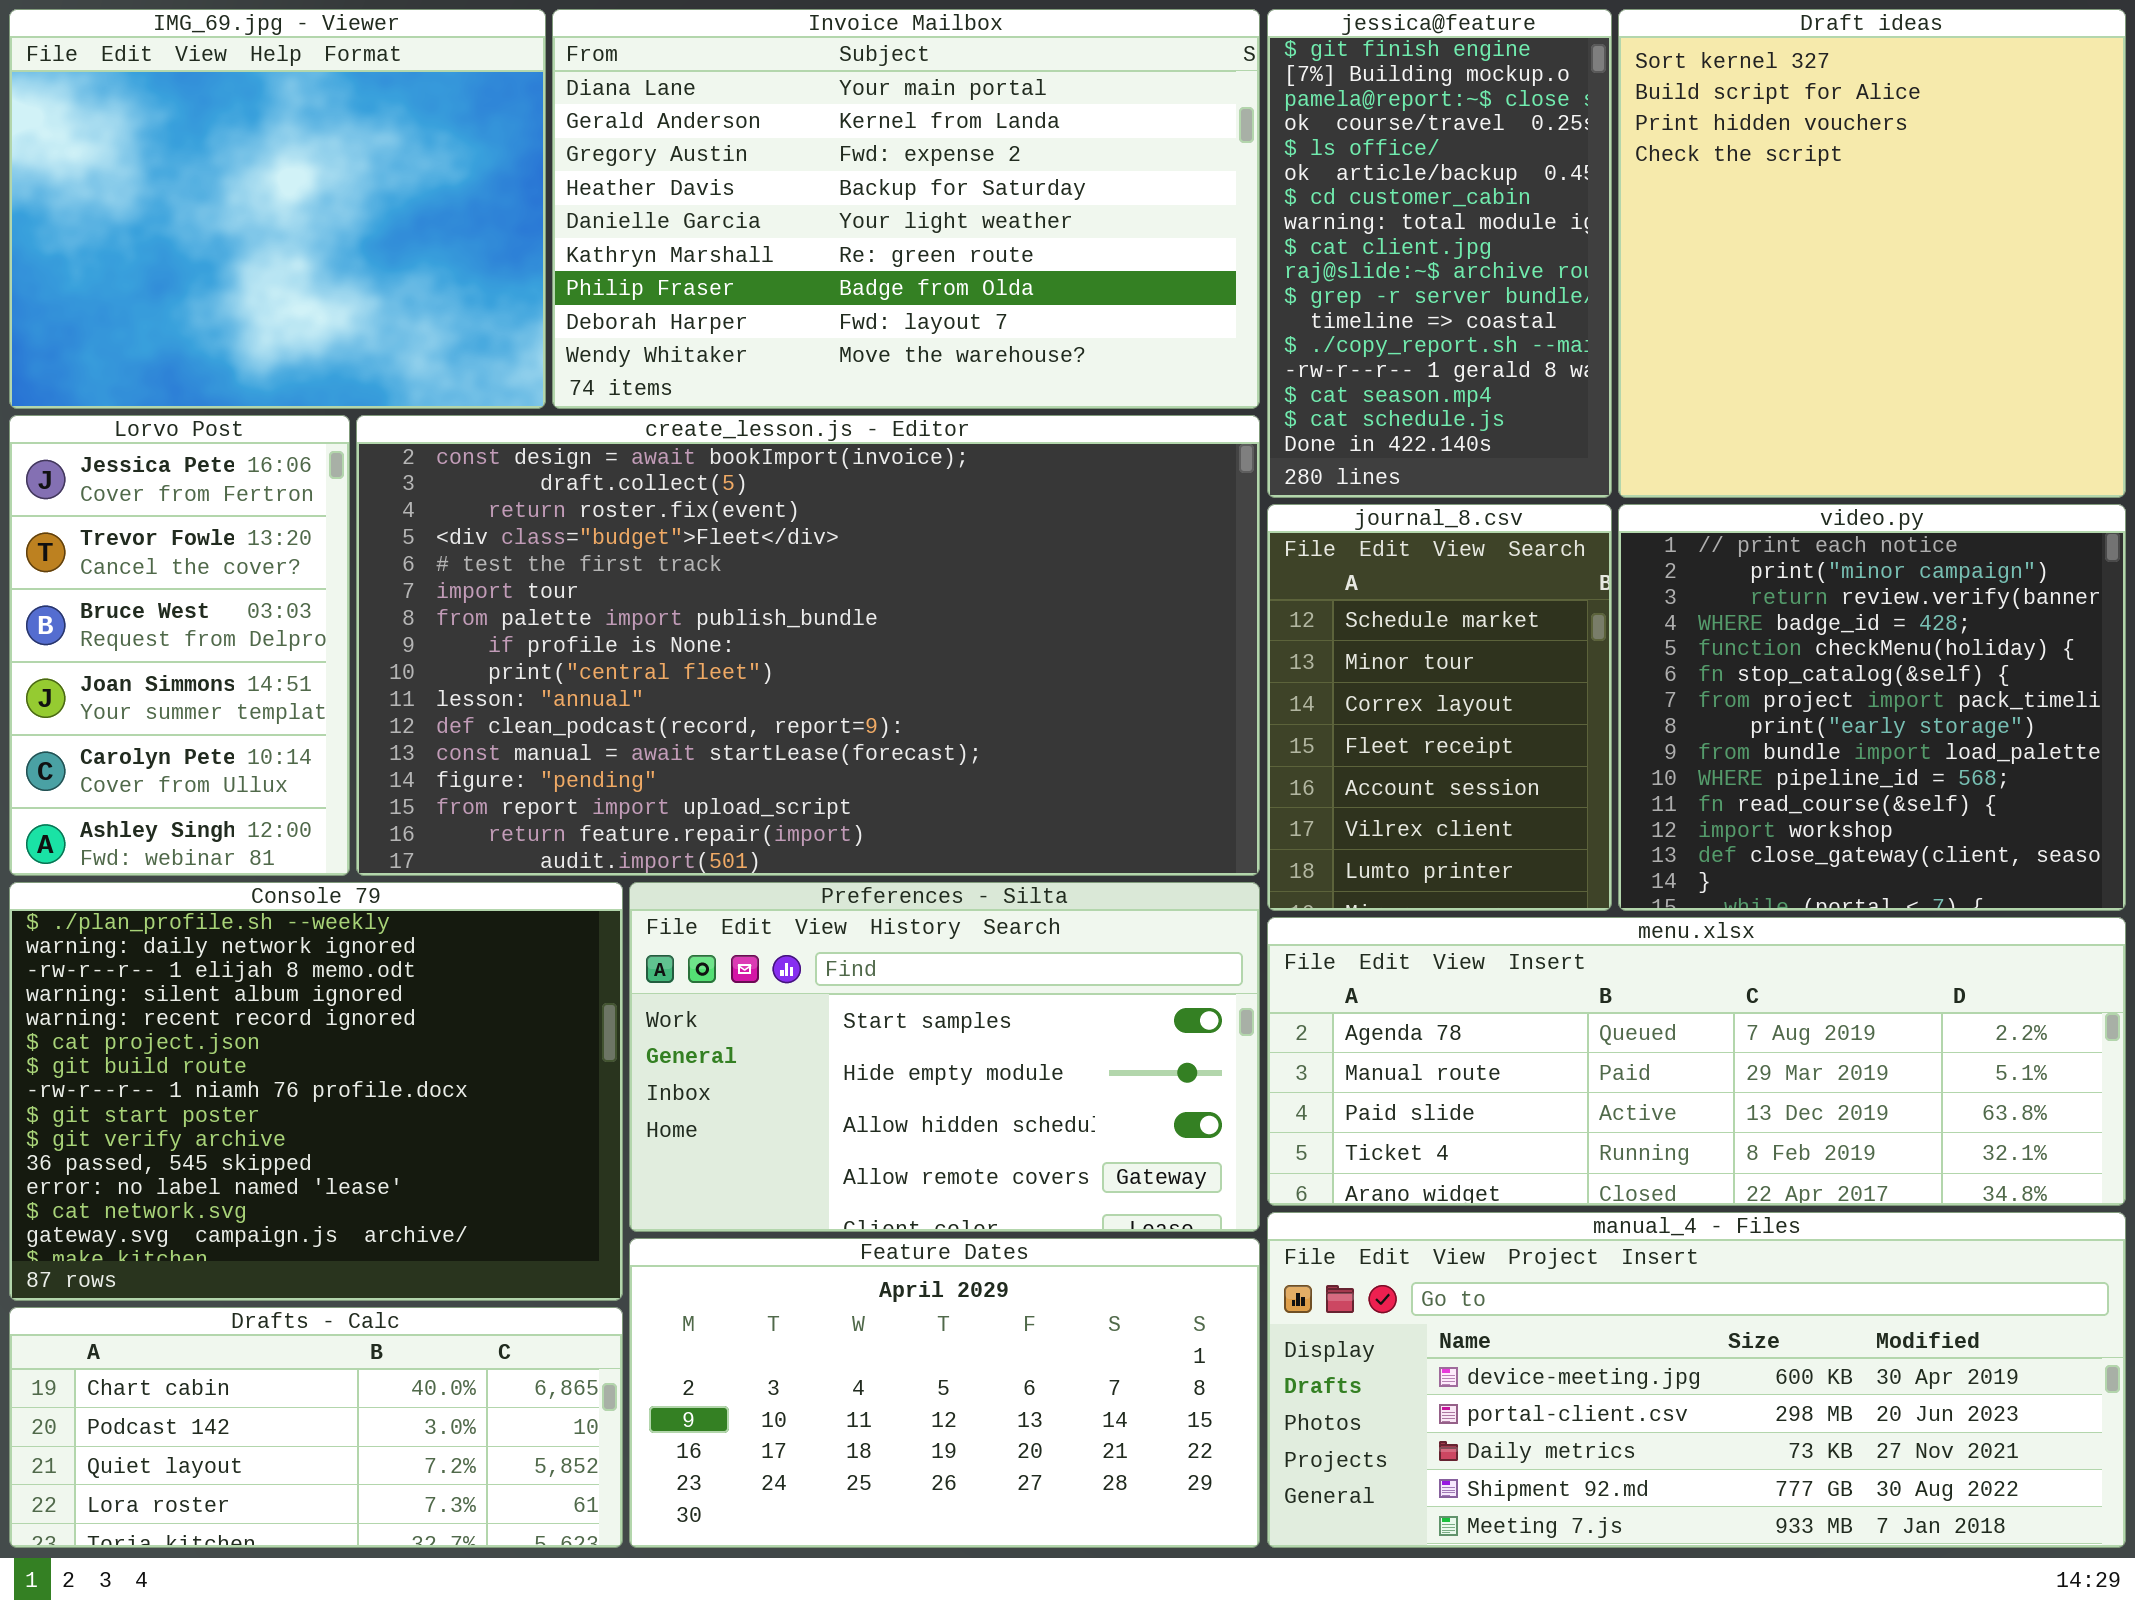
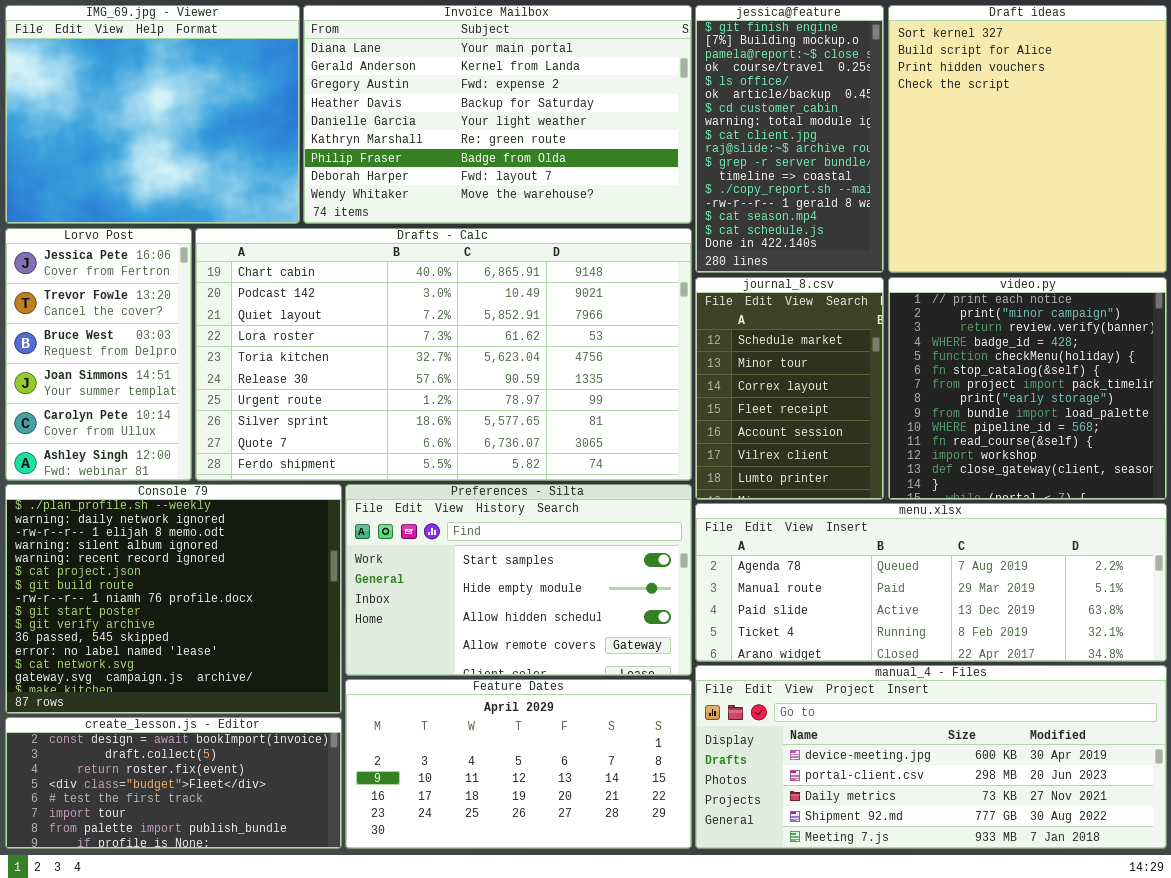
create_lesson.js - Editor: [356,415,1260,876] -> [5,717,342,849], moved, resized
Drafts - Calc: [9,1307,623,1548] -> [195,228,692,481], moved, resized

